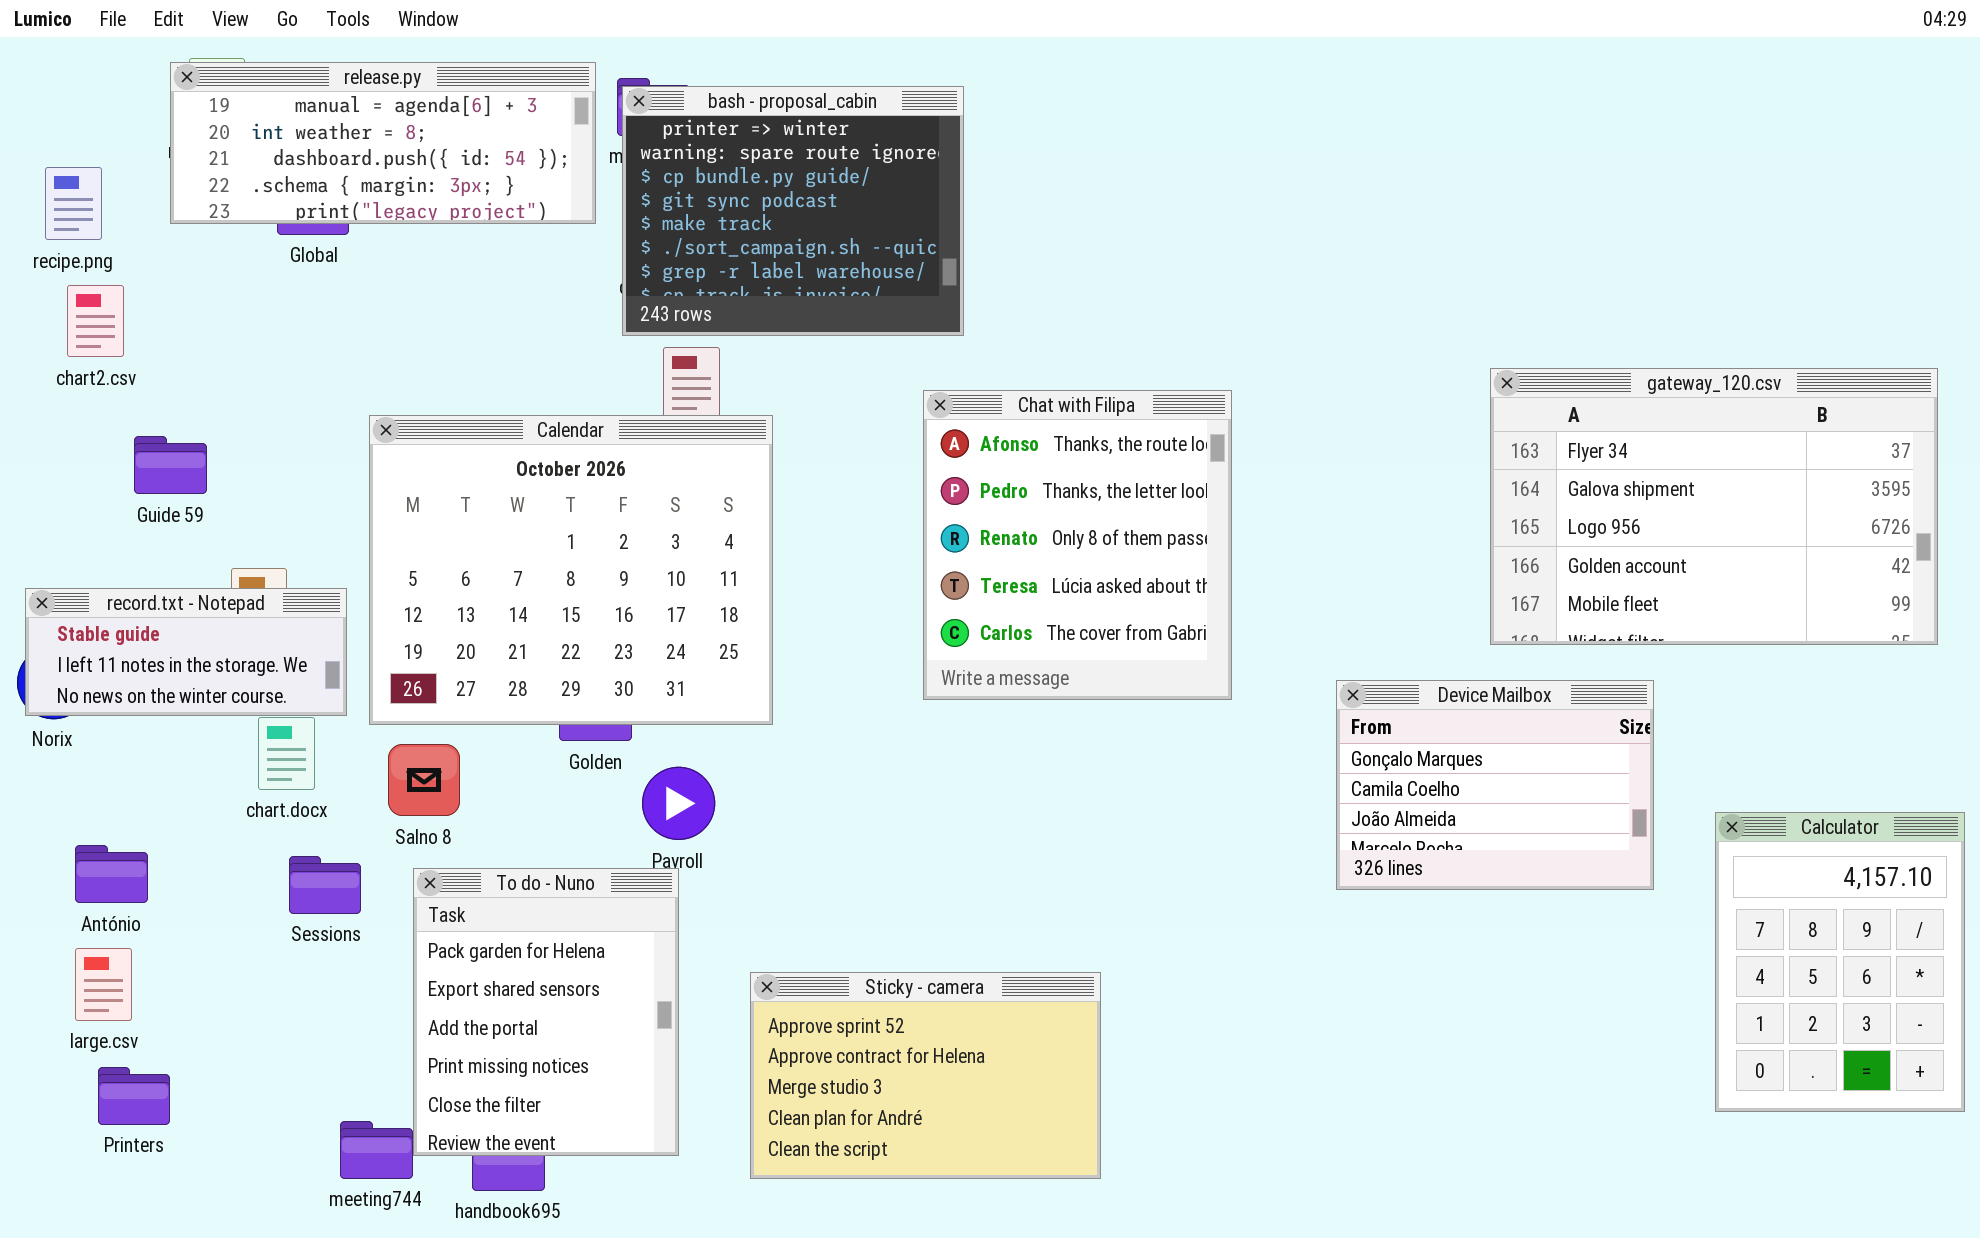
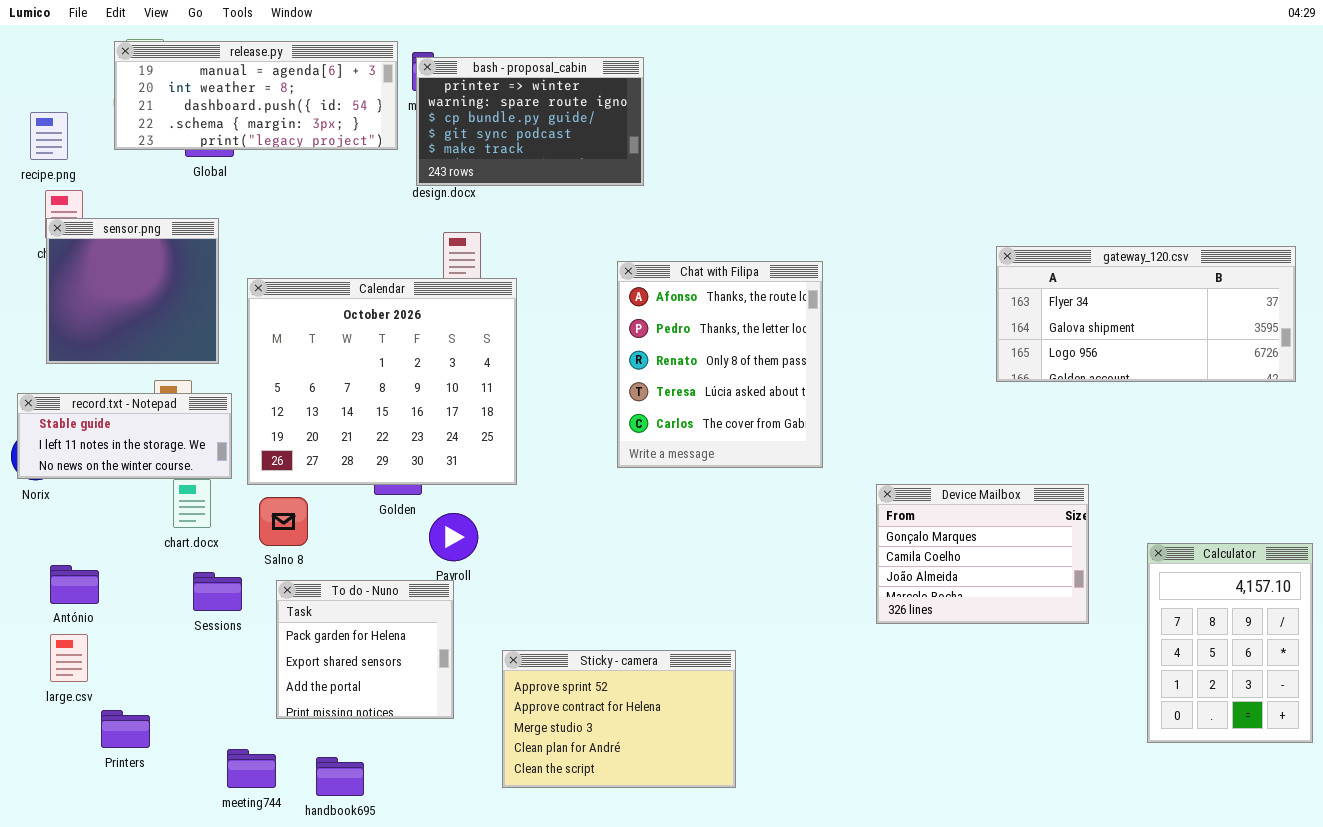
bash - proposal_cabin: [622,86,964,336] -> [416,57,644,186], resized
sensor.png: none -> [46,218,219,364], opened
gateway_120.csv: [1490,368,1938,645] -> [996,246,1296,382], resized
Device Mailbox: [1336,680,1654,890] -> [876,484,1089,624], moved
To do - Nuno: [413,868,679,1156] -> [276,580,454,719], resized
Printers: [98,1067,170,1125] -> [101,710,150,748], moved

